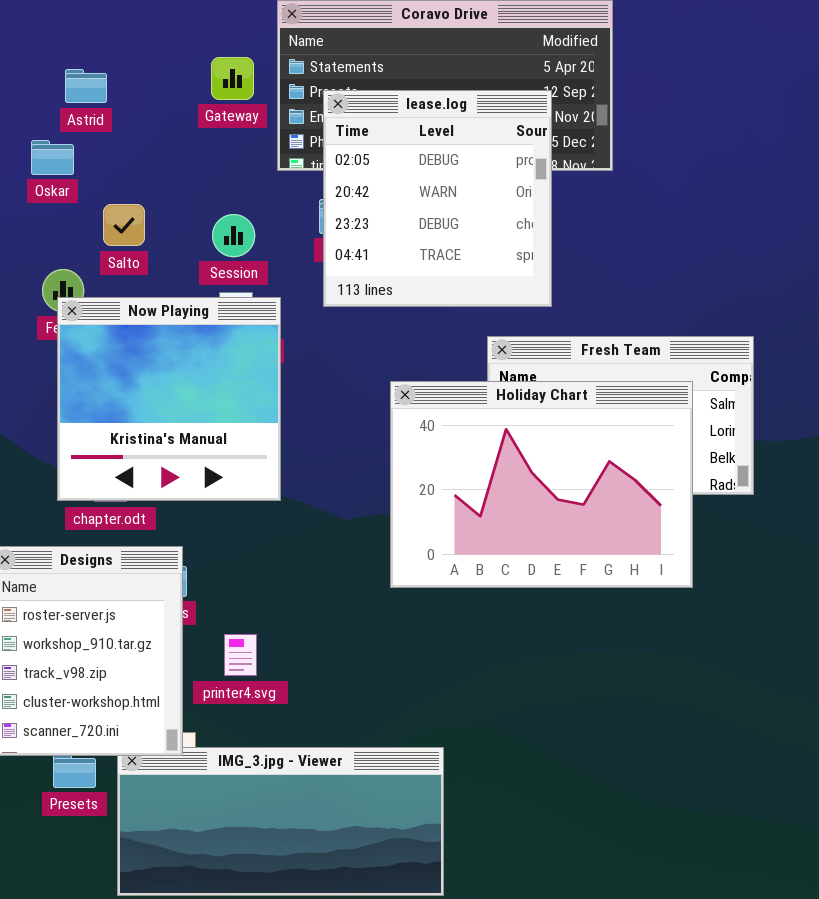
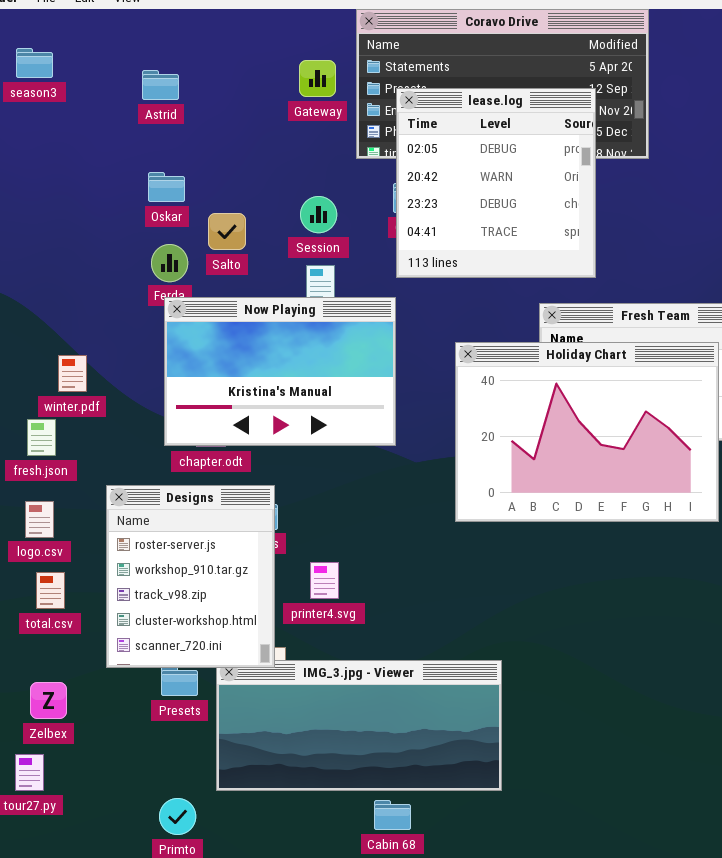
Astrid: [65,69,107,103] -> [142,70,179,100], moved
Oskar: [31,140,74,175] -> [148,172,185,202], moved
Salto: [103,204,145,246] -> [208,213,246,250], moved
Now Playing: [57,297,281,501] -> [164,297,396,446], resized

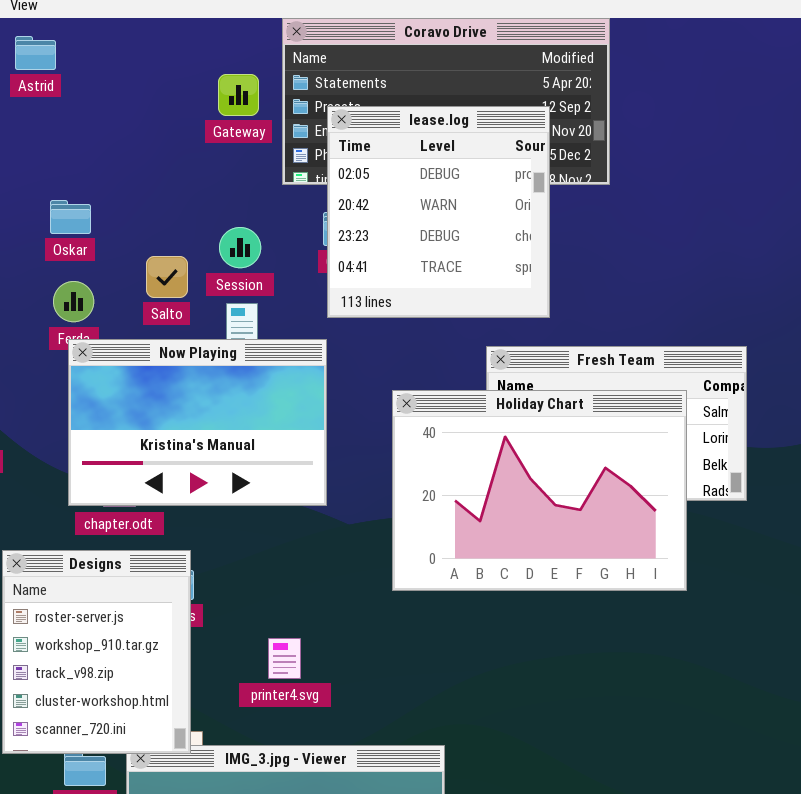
Astrid: [142,70,179,100] -> [15,36,56,70], moved
Salto: [208,213,246,250] -> [146,256,188,298], moved
printer4.svg: [310,562,339,599] -> [268,638,301,679], moved

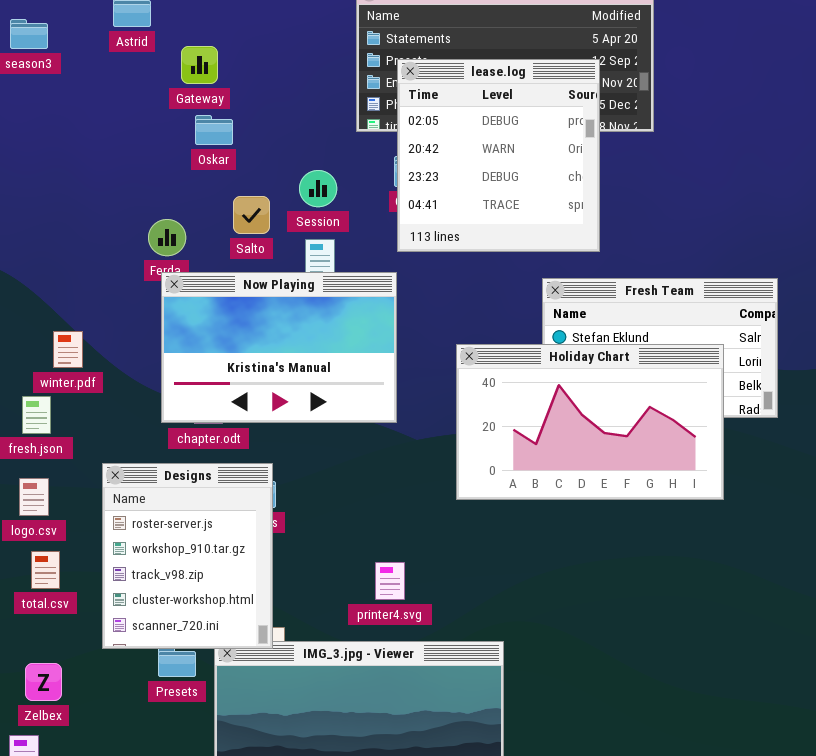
Gateway: [218,74,259,116] -> [181,46,218,84], moved
Oskar: [50,200,91,234] -> [195,115,233,145], moved
Holiday Chart: [392,390,687,591] -> [456,344,724,500], resized
printer4.svg: [268,638,301,679] -> [375,562,405,600], moved

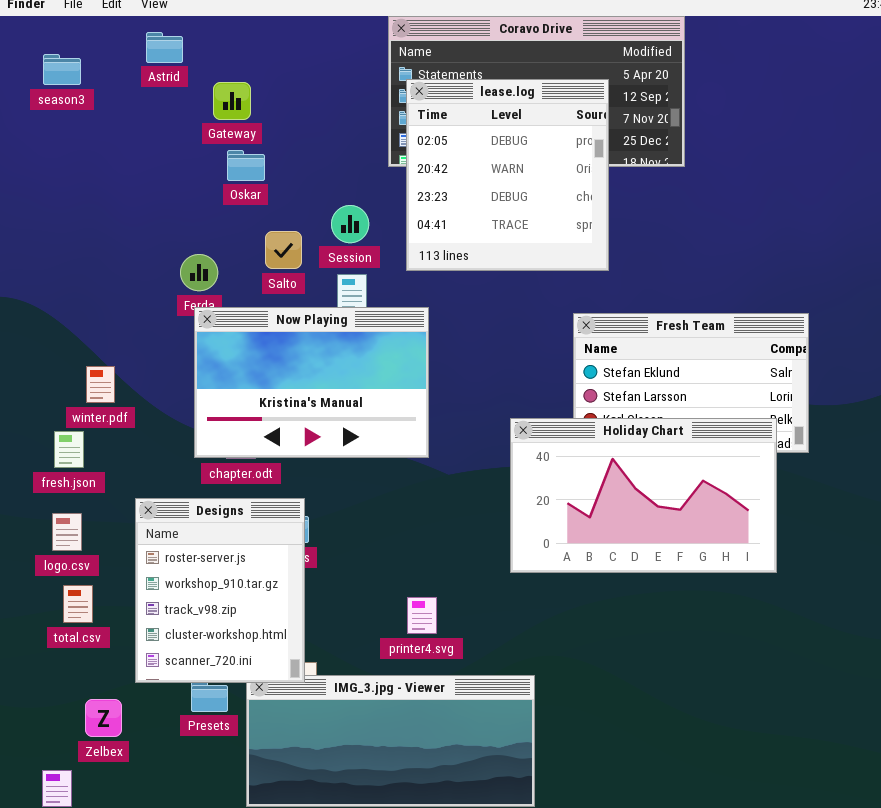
lease.log: [397,59,600,252] -> [406,79,609,271], moved
Holiday Chart: [456,344,724,500] -> [510,418,777,573], moved
Zelbex: [25,663,62,701] -> [85,699,122,737], moved

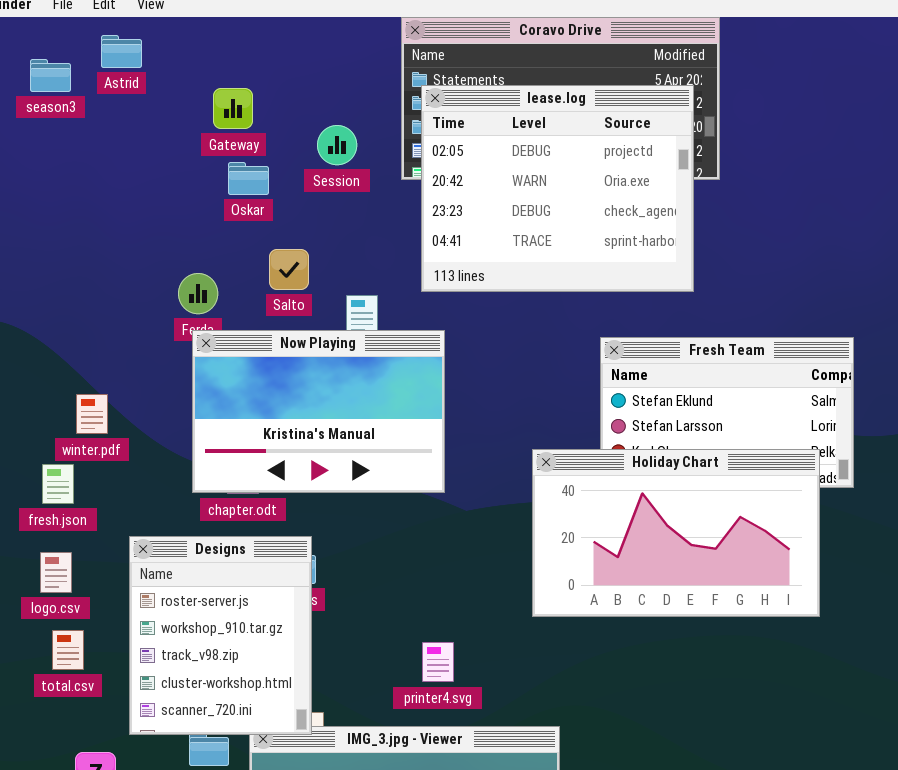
Astrid: [146,32,183,63] -> [101,35,142,68], moved
lease.log: [406,79,609,271] -> [421,85,694,292], resized
Session: [331,205,369,243] -> [317,125,357,165], moved

